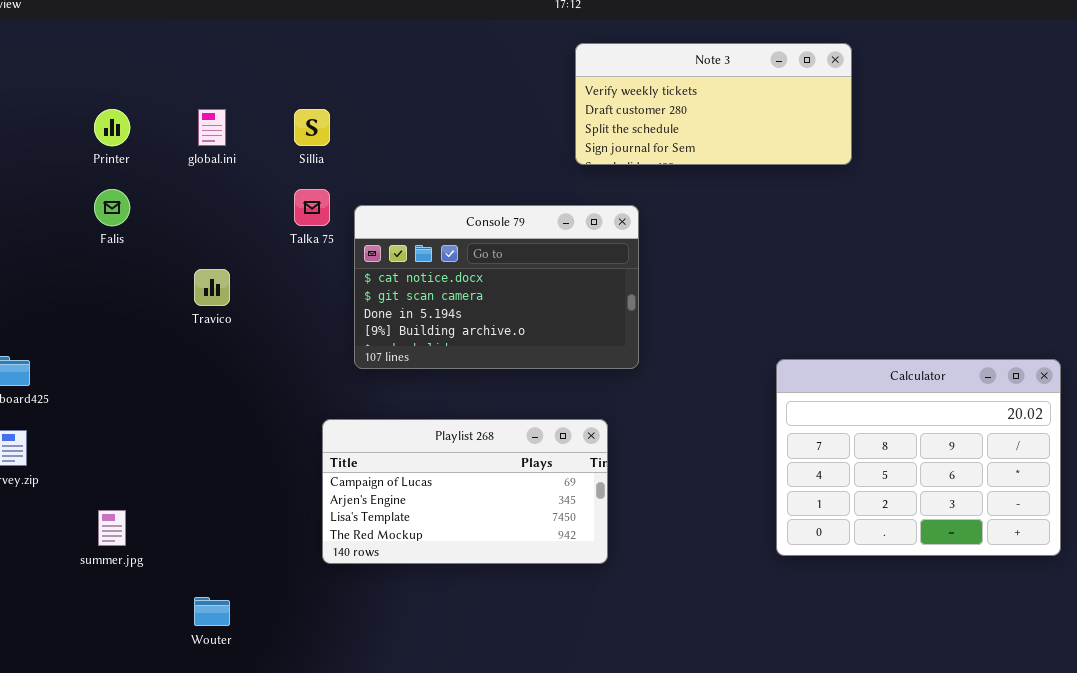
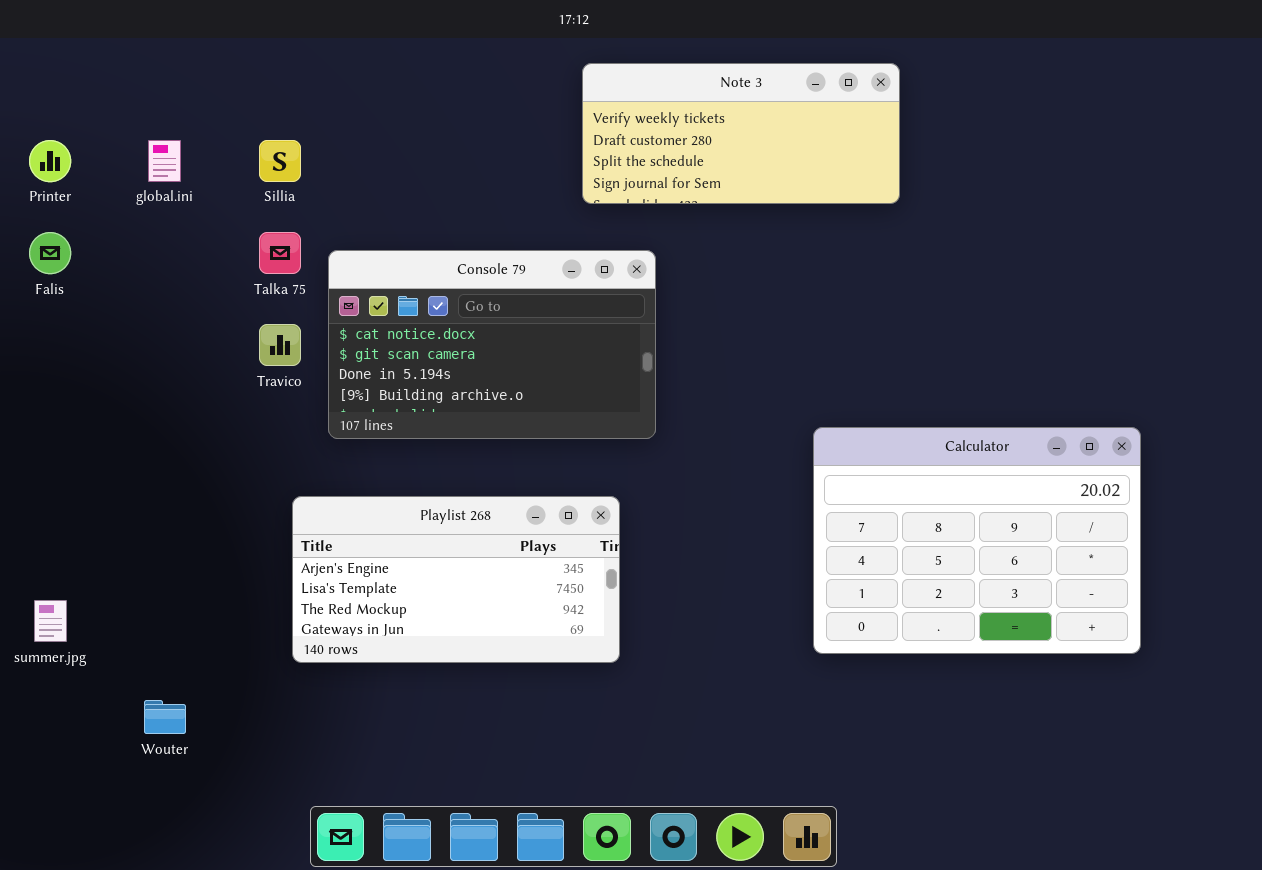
Travico: [194,269,230,306] -> [259,324,301,366], moved
Playlist 268: [322,419,608,564] -> [292,496,620,663], scrolled down 1 row

